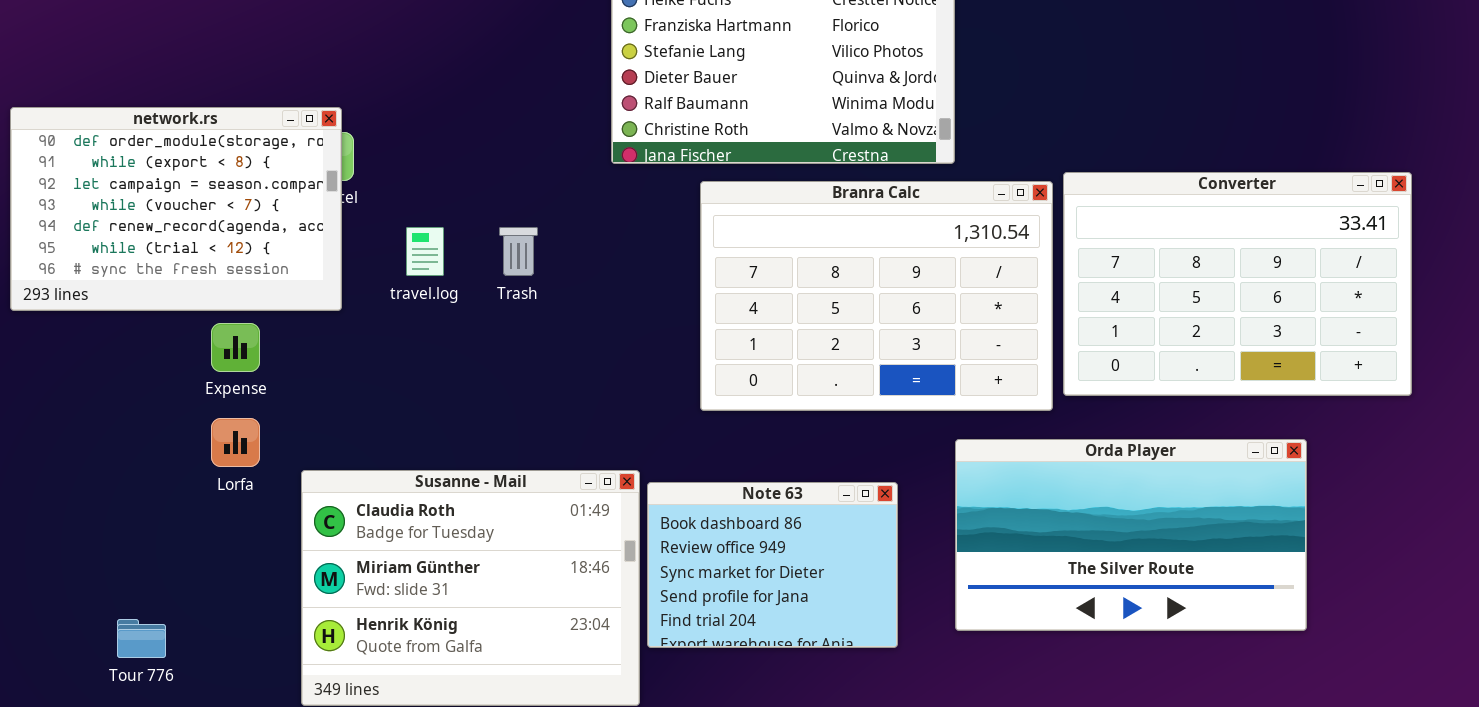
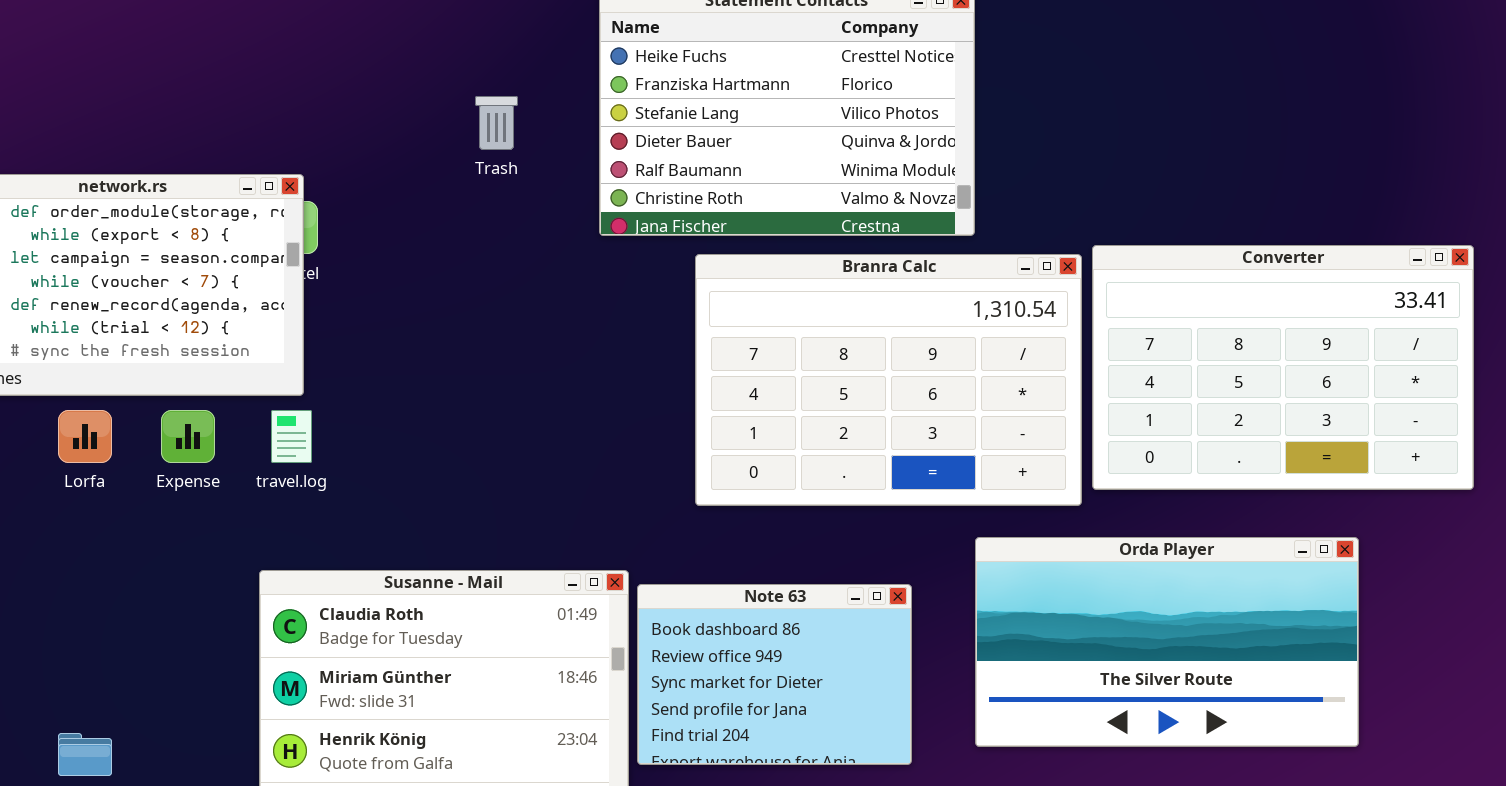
travel.log: [406,227,444,276] -> [271,410,312,463], moved
Trash: [499,227,538,276] -> [475,96,518,150], moved
Lorfa: [211,418,260,467] -> [58,410,112,463], moved

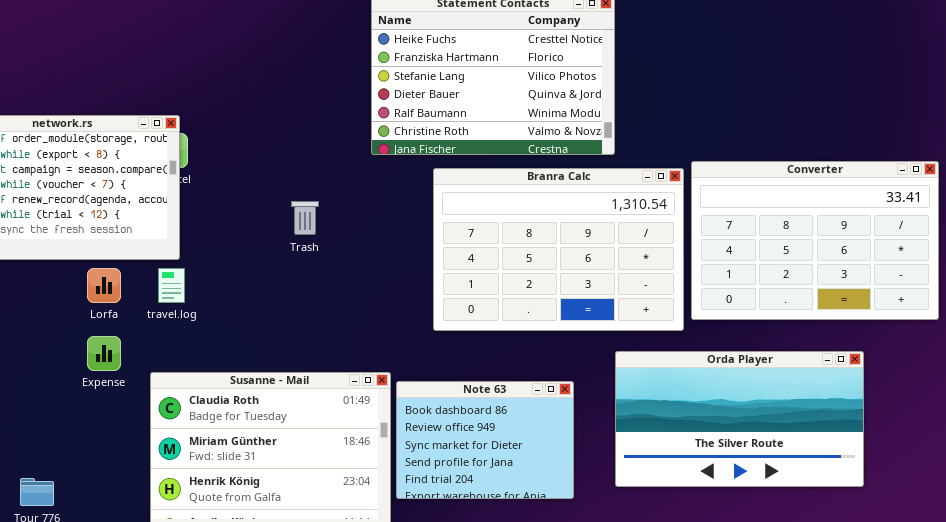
Trash: [475,96,518,150] -> [291,201,319,235], moved
Lorfa: [58,410,112,463] -> [87,268,121,303], moved
Expense: [161,410,215,463] -> [87,336,121,371], moved

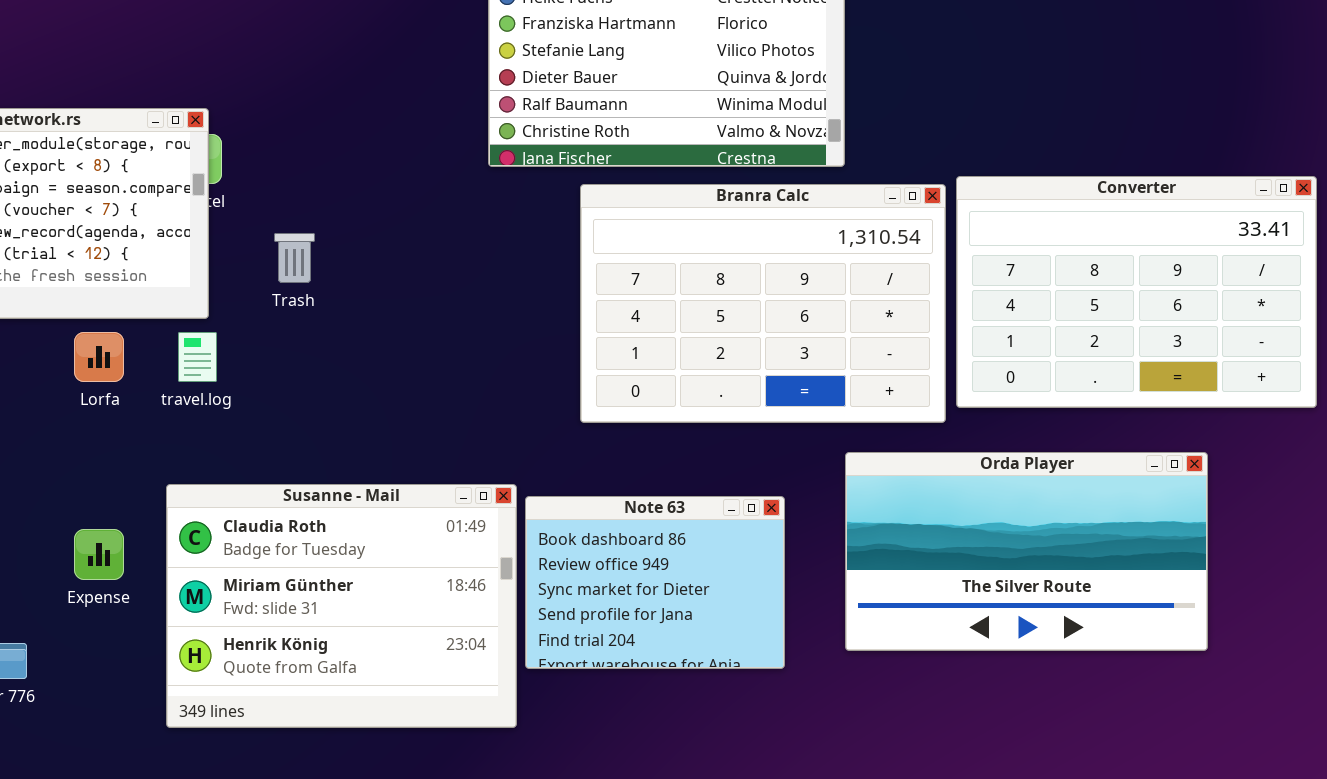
Trash: [291,201,319,235] -> [274,233,315,283], moved
Expense: [87,336,121,371] -> [74,529,124,580], moved

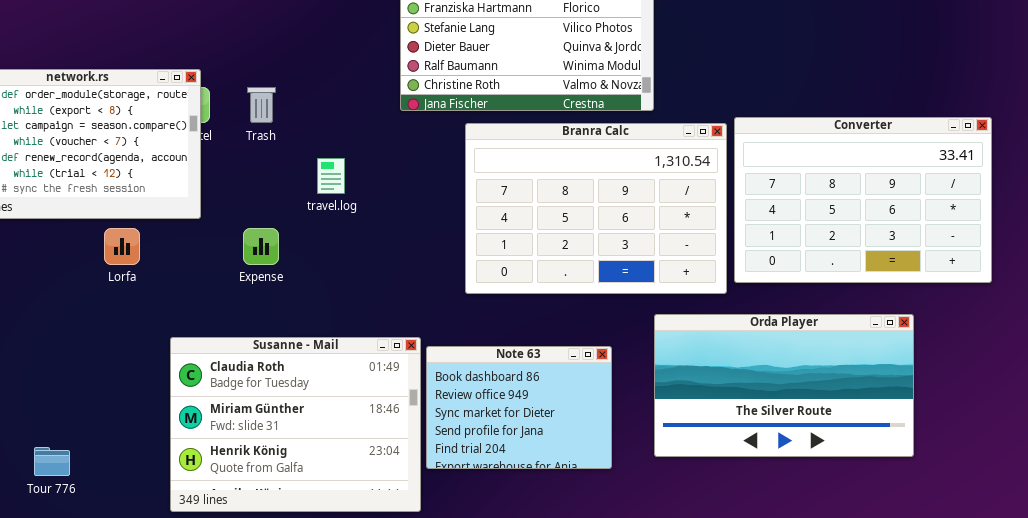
Trash: [274,233,315,283] -> [247,87,276,123], moved
travel.log: [178,332,217,382] -> [317,158,345,194], moved
Expense: [74,529,124,580] -> [243,228,279,265], moved

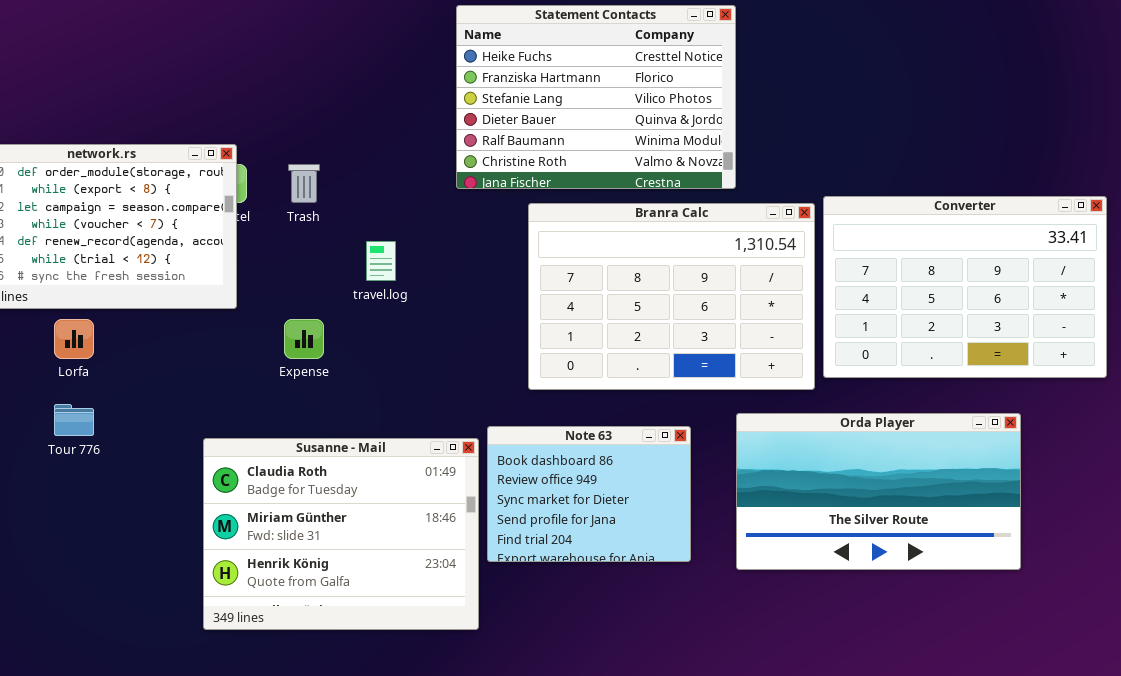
Lorfa: [104,228,140,265] -> [54,319,94,359], moved
Note 63: [426,346,612,469] -> [487,426,691,562], moved
Tour 776: [34,447,70,476] -> [54,404,94,436], moved

